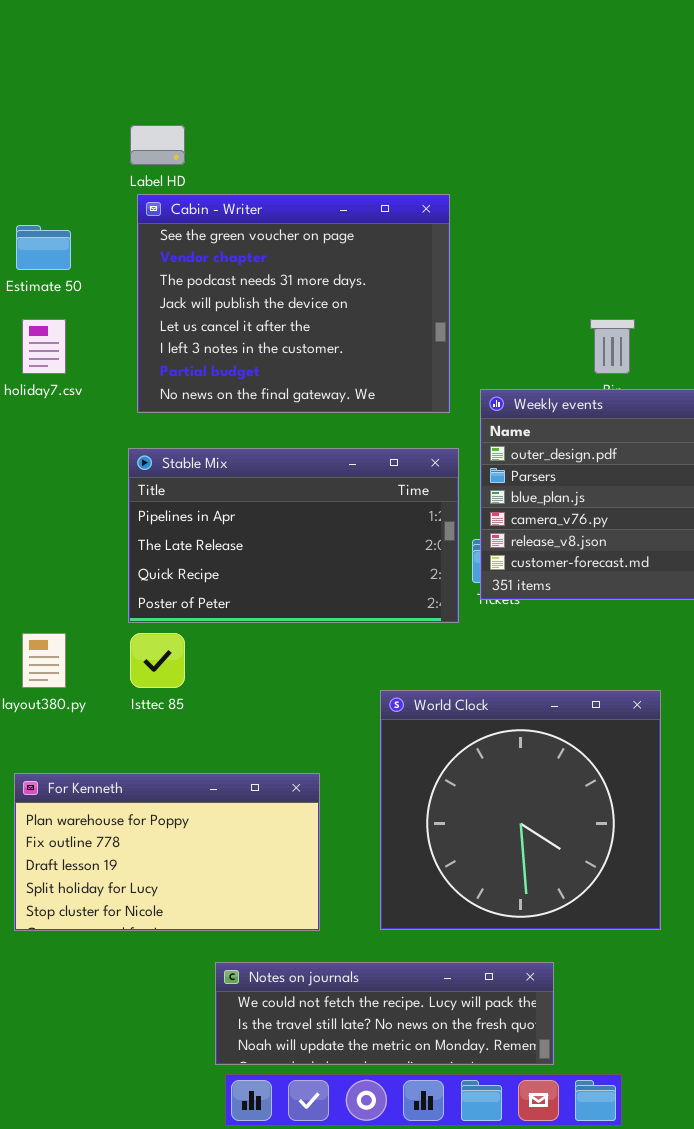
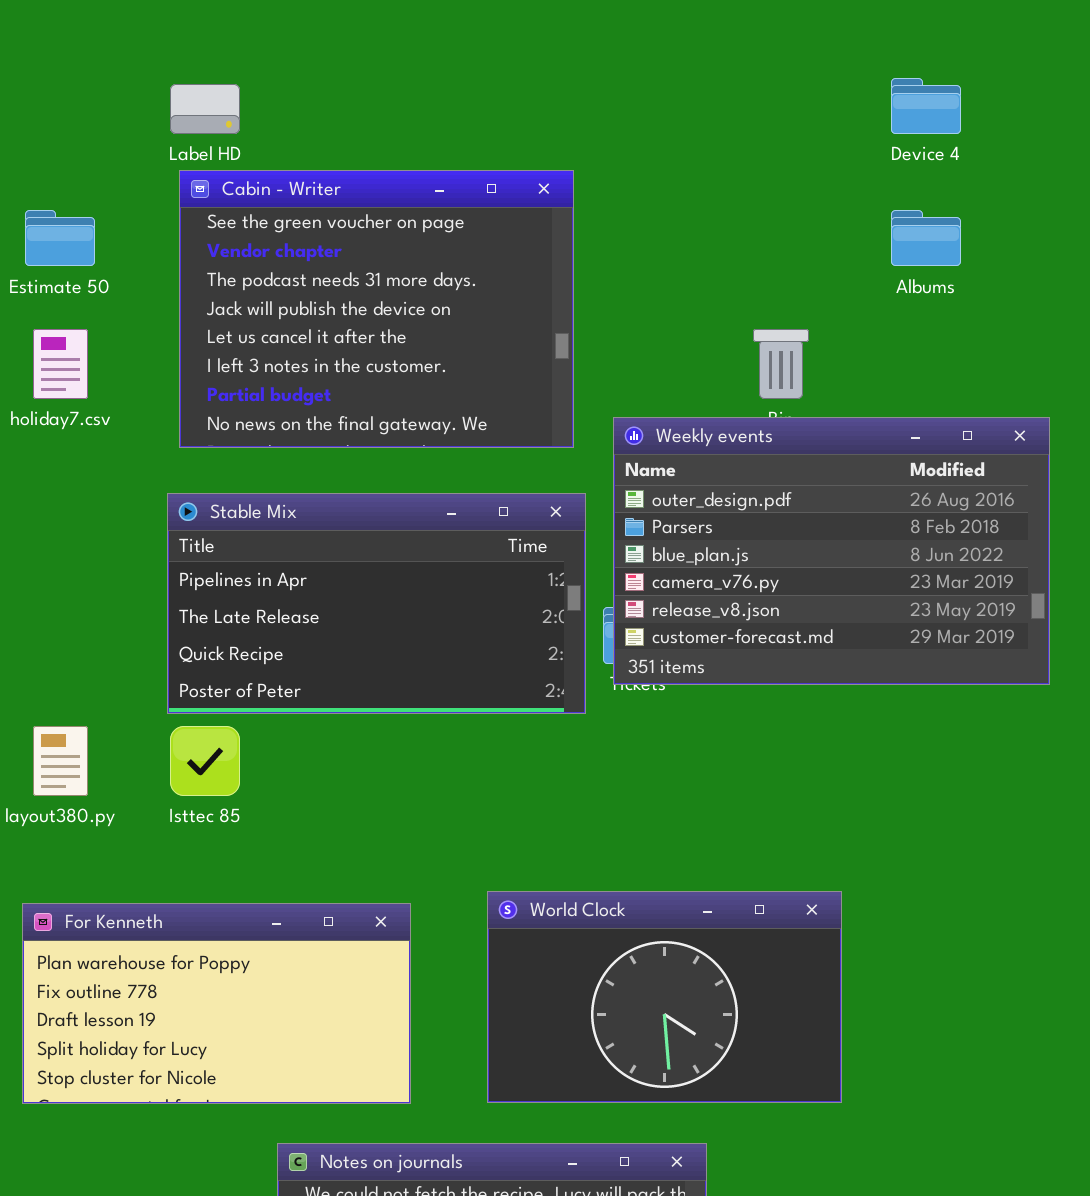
World Clock: [380,690,661,930] -> [487,891,842,1103], resized

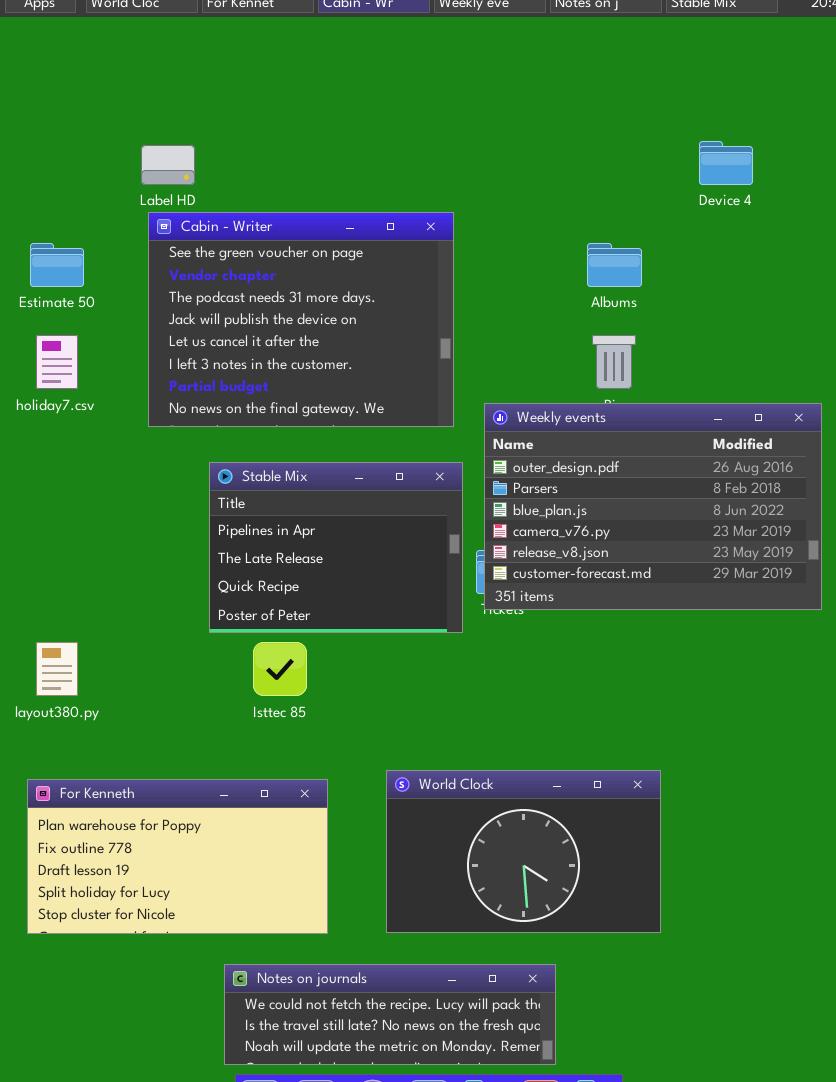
Albums: [891,210,961,266] -> [587,243,642,287], moved
Stable Mix: [167,493,586,714] -> [209,462,463,633], resized
Isttec 85: [170,726,240,796] -> [253,642,307,696], moved

